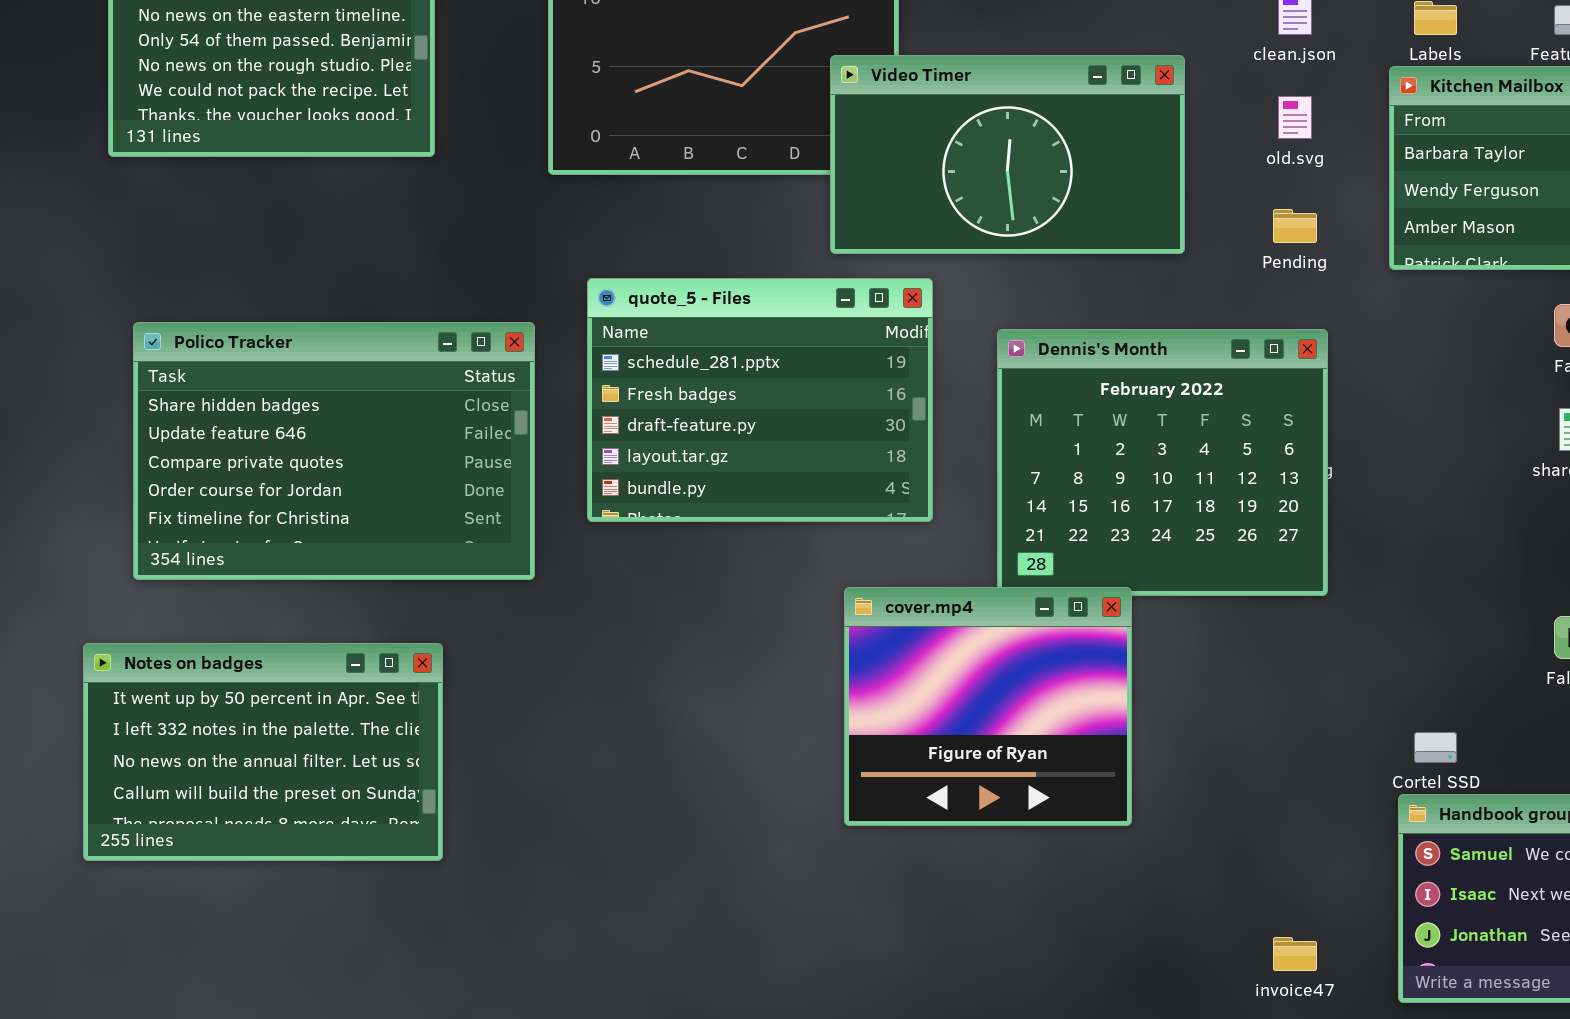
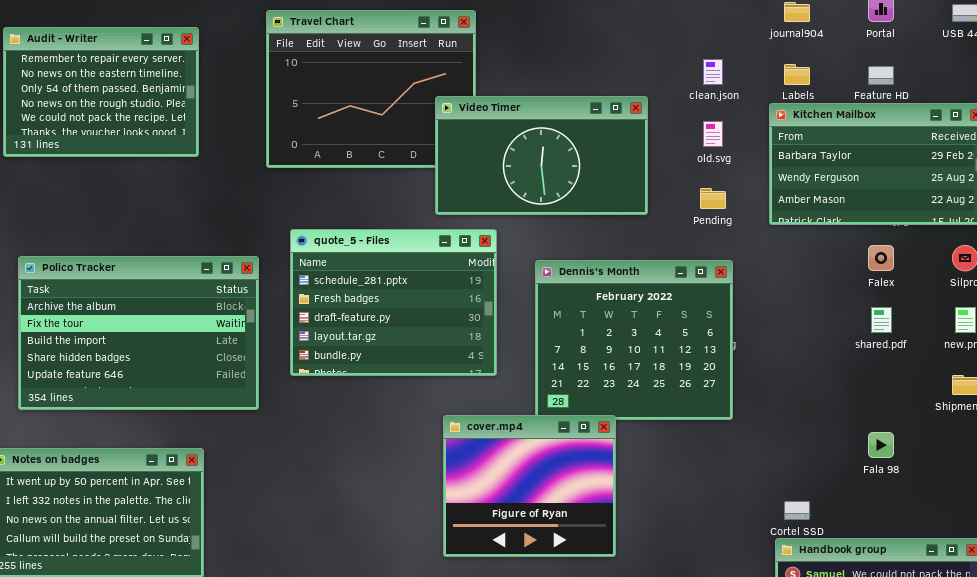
Polico Tracker: [133,322,535,580] -> [18,256,259,410], scrolled up 3 rows

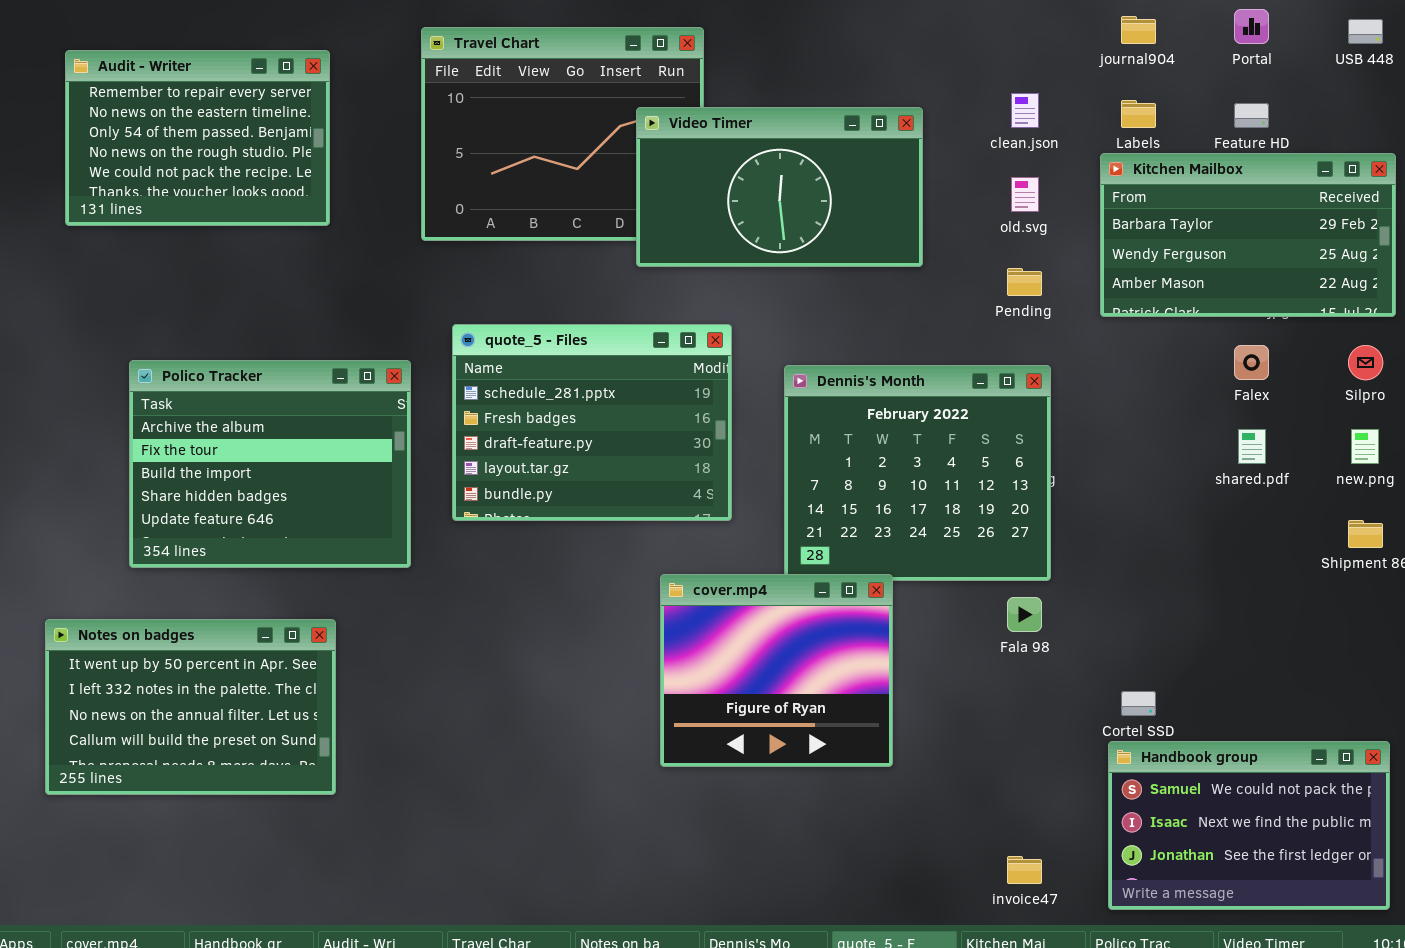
Video Timer: [435,96,648,215] -> [636,107,923,267], moved
Polico Tracker: [18,256,259,410] -> [129,360,411,568], resized
Fala 98: [868,432,894,458] -> [1007,597,1042,632], moved

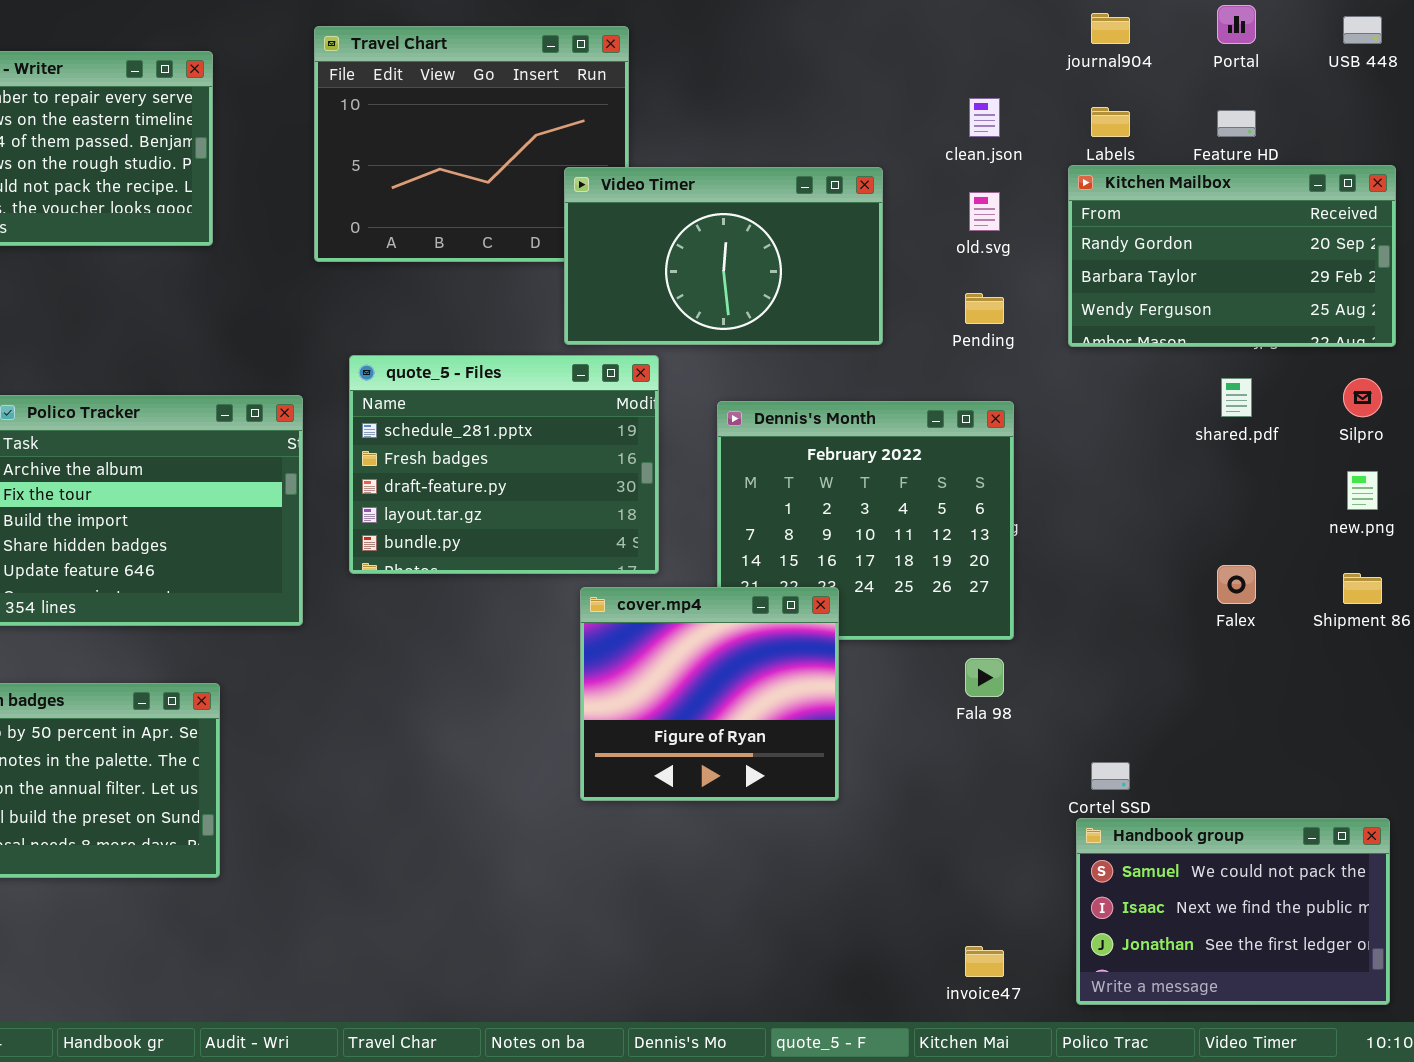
Video Timer: [636,107,923,267] -> [564,167,883,345], moved
Kitchen Mailbox: [1100,153,1396,317] -> [1068,165,1396,347], scrolled up 1 row
Falex: [1234,345,1269,380] -> [1217,565,1256,604], moved
shared.pdf: [1238,429,1266,464] -> [1221,378,1252,417], moved
cover.mp4: [660,574,893,767] -> [580,587,839,801], moved

